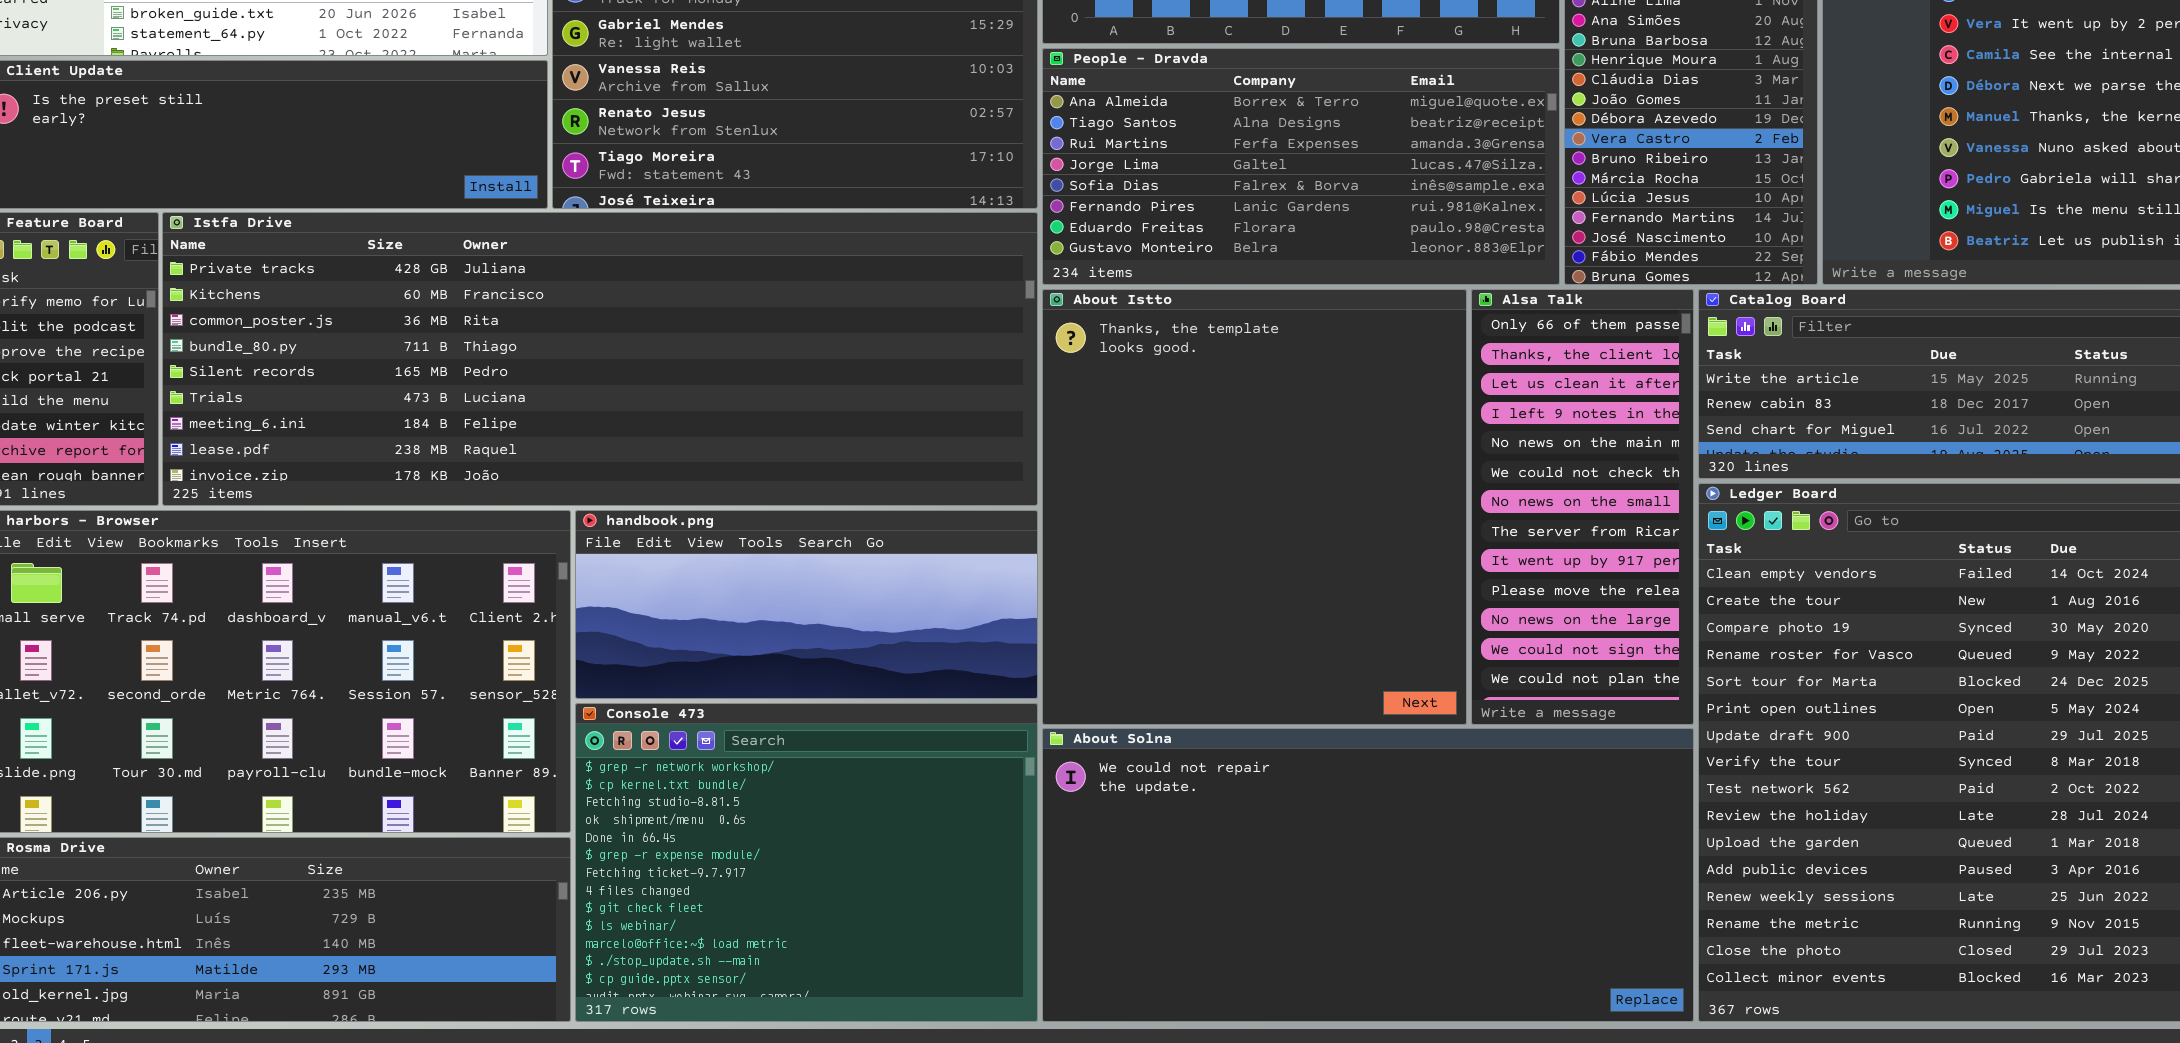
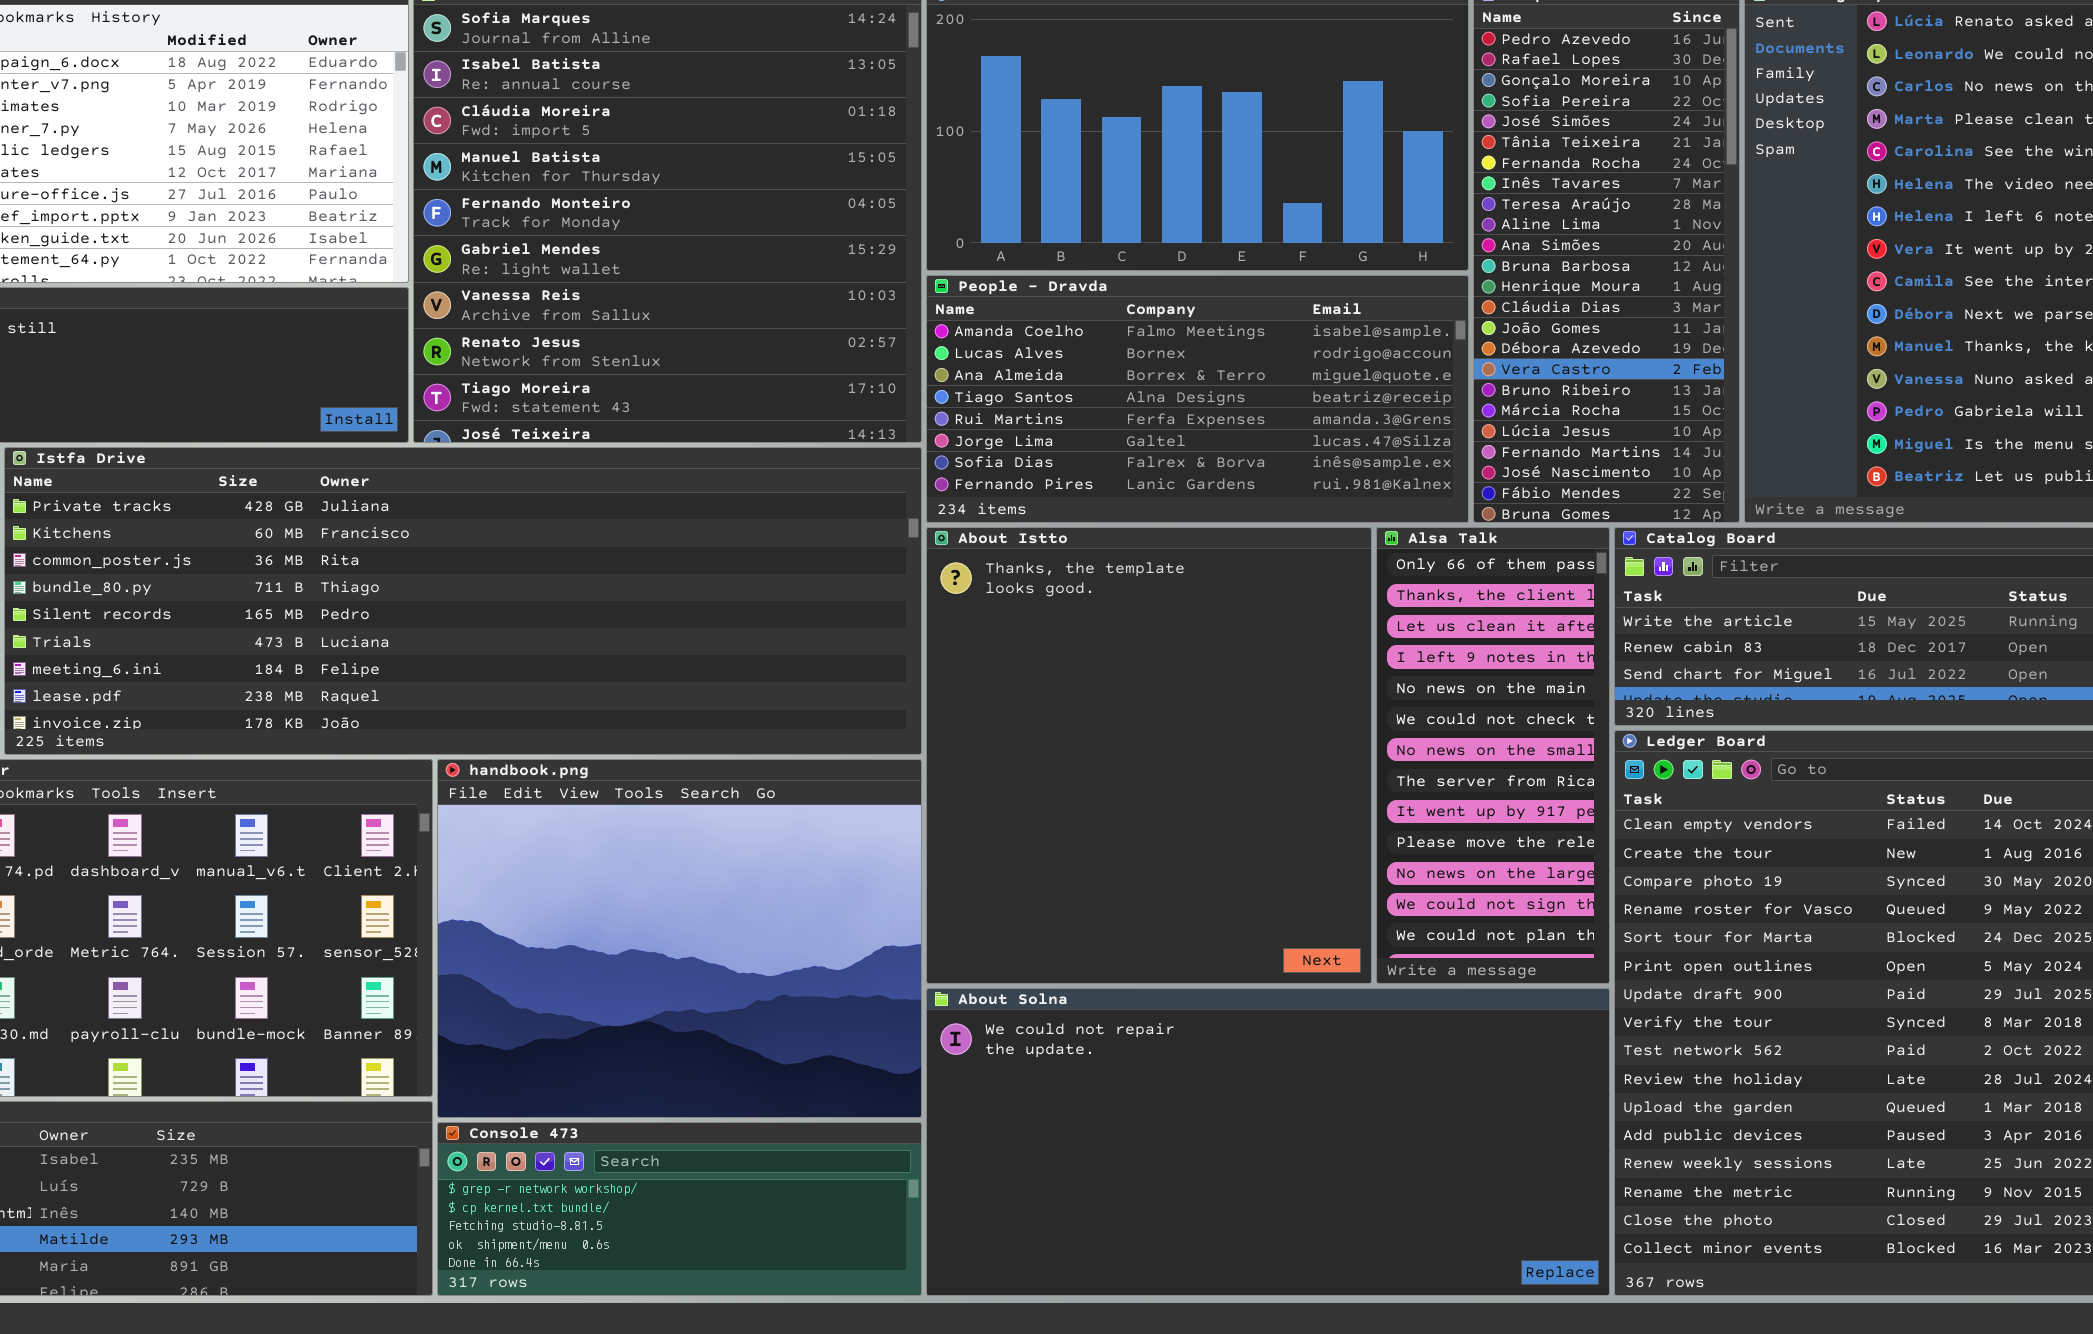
People - Dravda: [1042,48,1560,285] -> [926,275,1469,523], scrolled up 2 rows
handbook.png: [575,510,1038,699] -> [437,759,922,1118], resized
Console 473: [575,703,1038,1022] -> [437,1122,922,1296], resized

